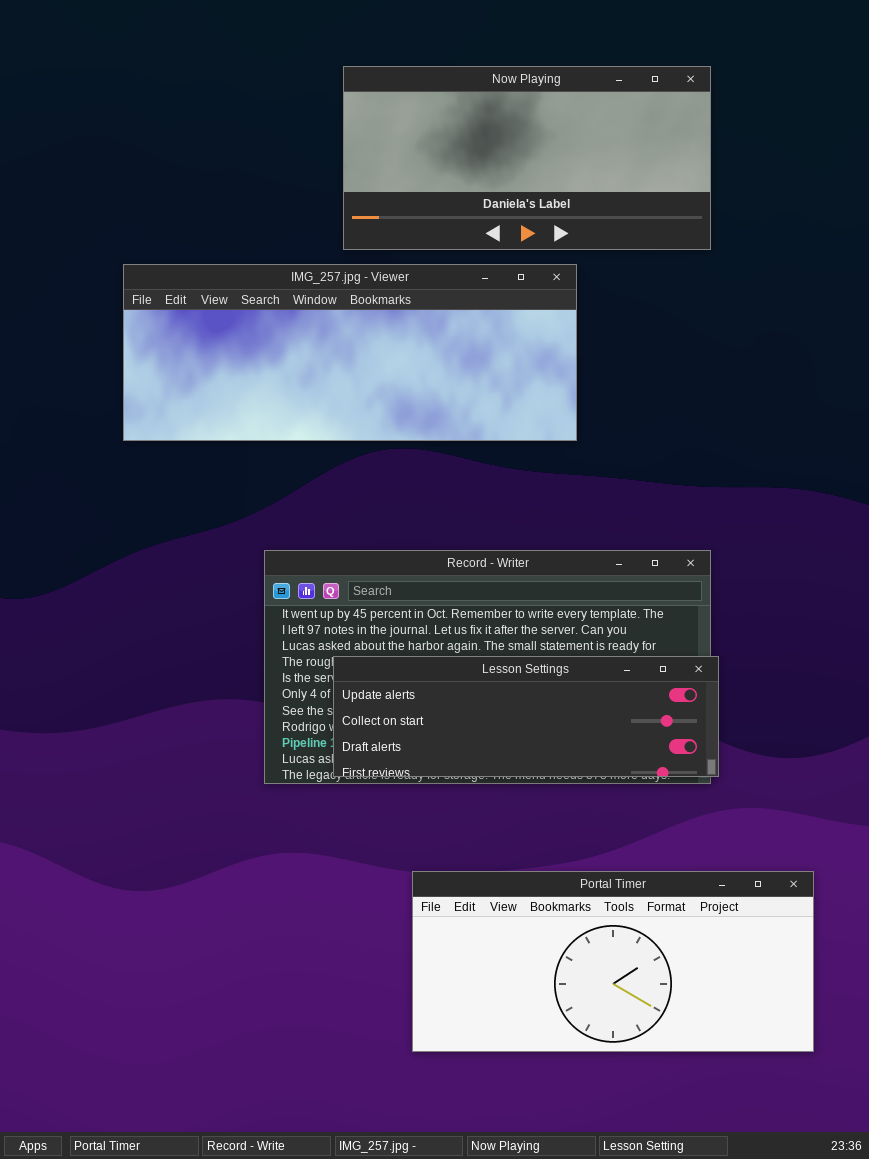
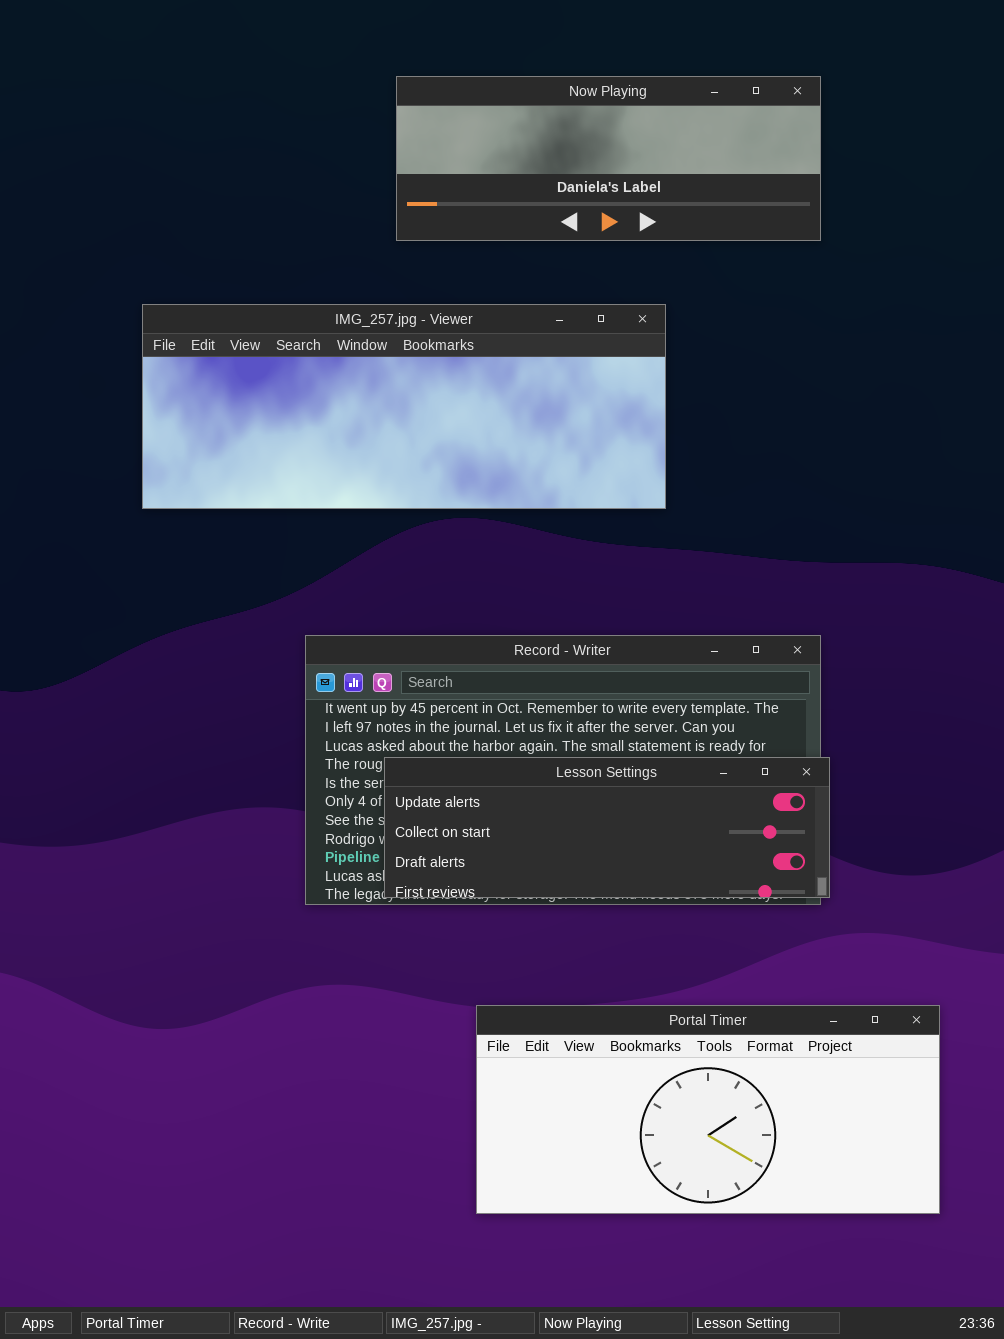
Now Playing: [343,66,711,250] -> [396,76,821,241], resized

